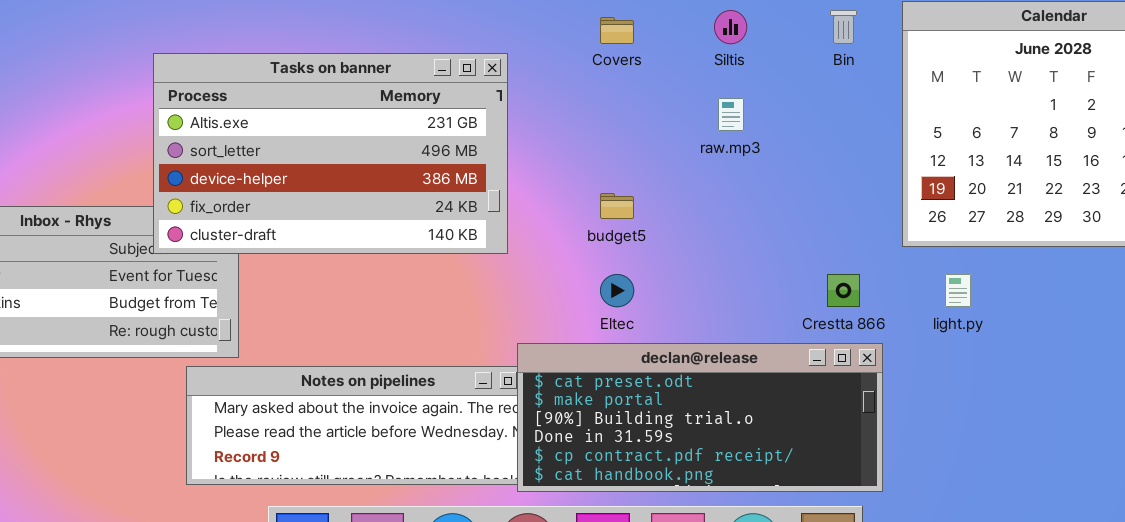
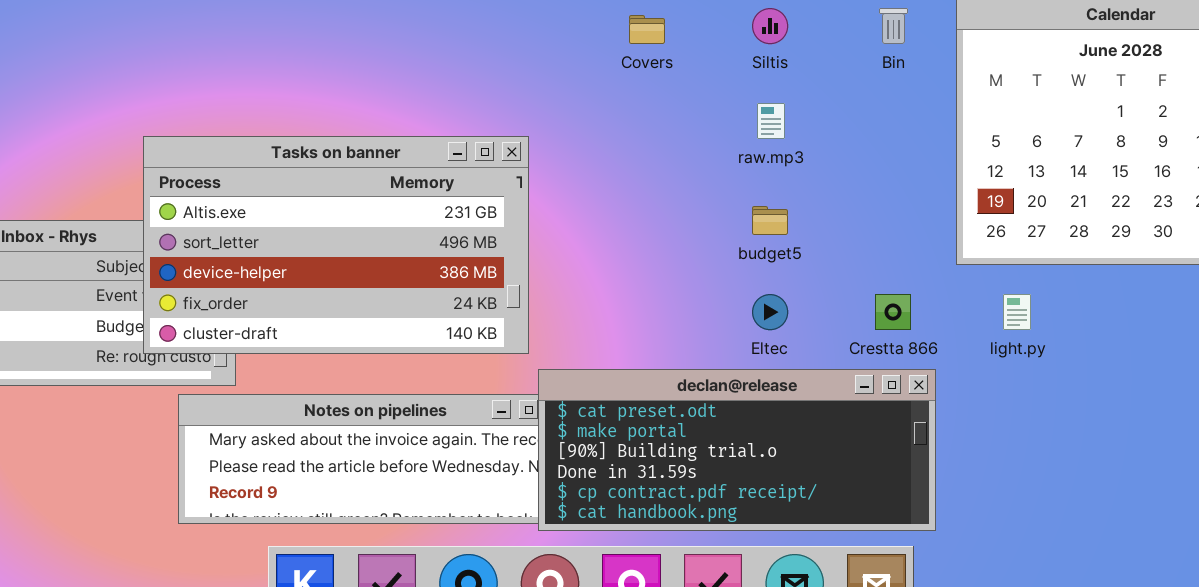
Tasks on banner: [153,53,508,254] -> [143,136,529,354], moved
budget5: [600,193,634,219] -> [752,206,788,235], moved
Eltec: [600,274,634,307] -> [752,294,788,330], moved

